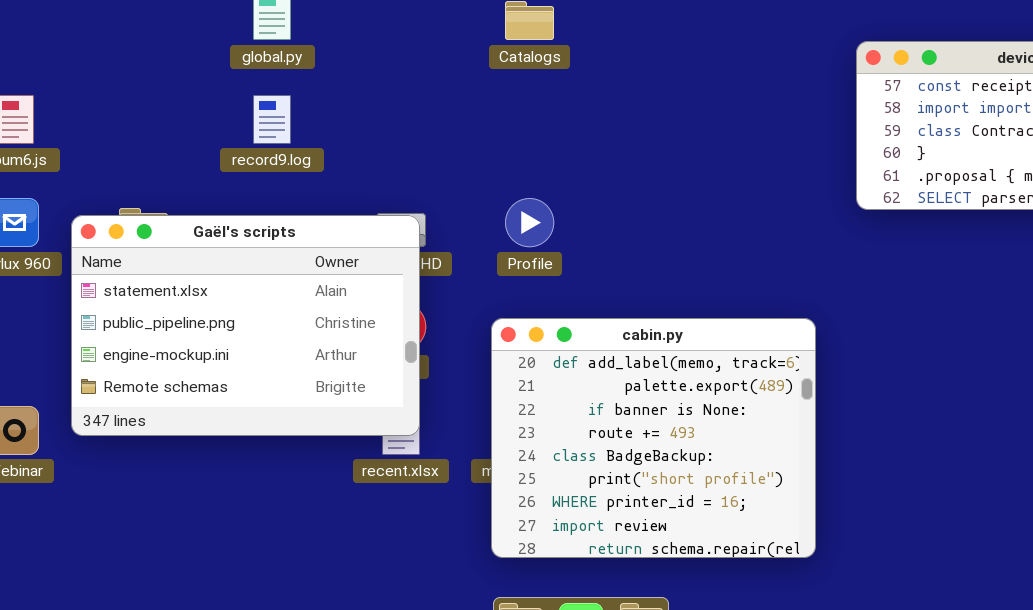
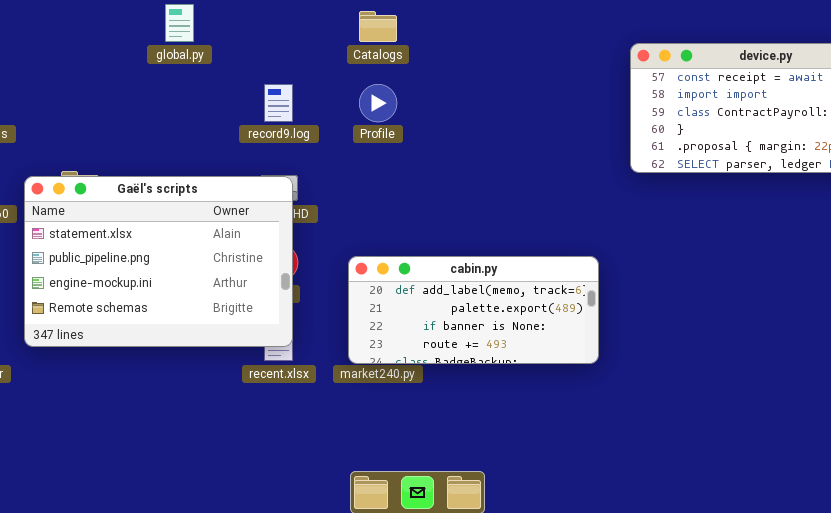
record9.log: [253,95,291,144] -> [264,84,293,122], moved
Profile: [505,198,554,247] -> [359,84,397,122], moved
cabin.py: [491,318,816,558] -> [348,256,599,364], resized

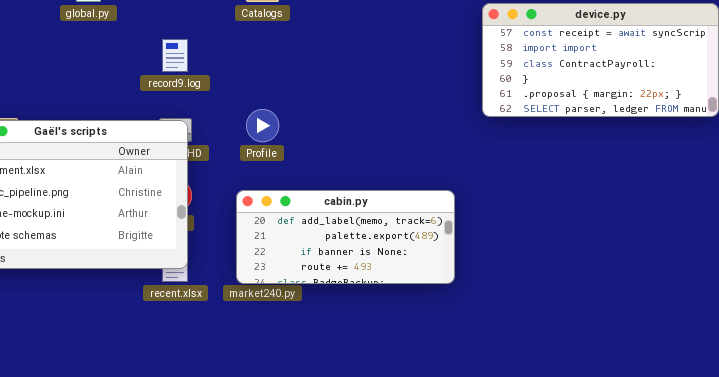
Profile: [359,84,397,122] -> [246,109,279,142], moved

